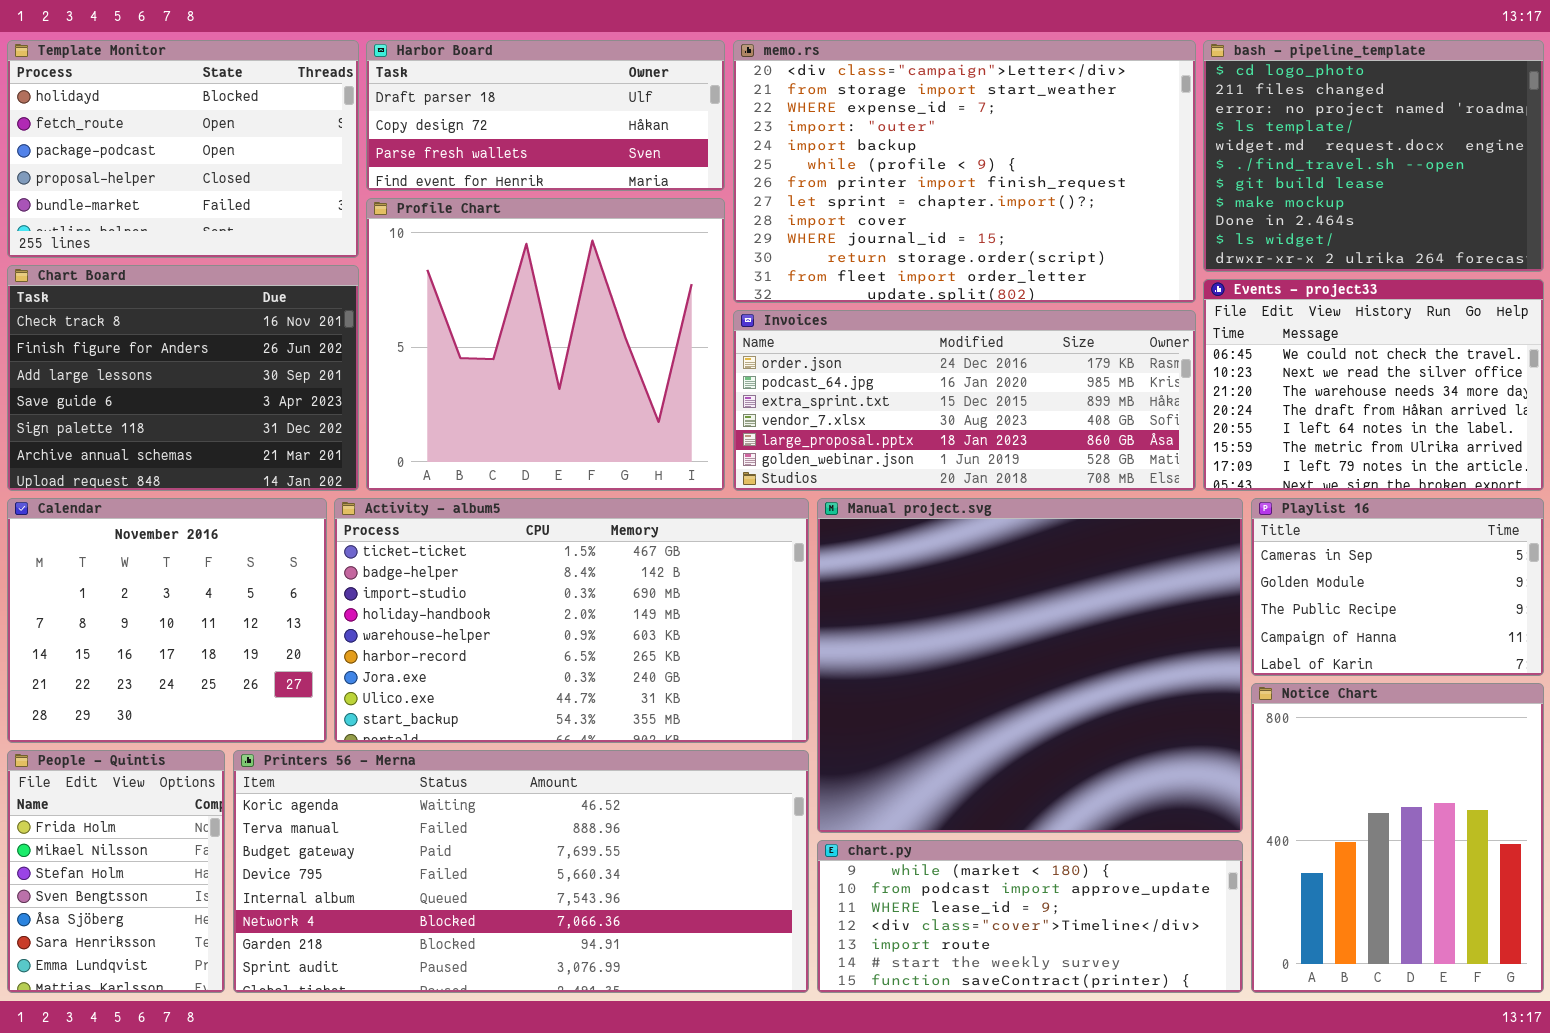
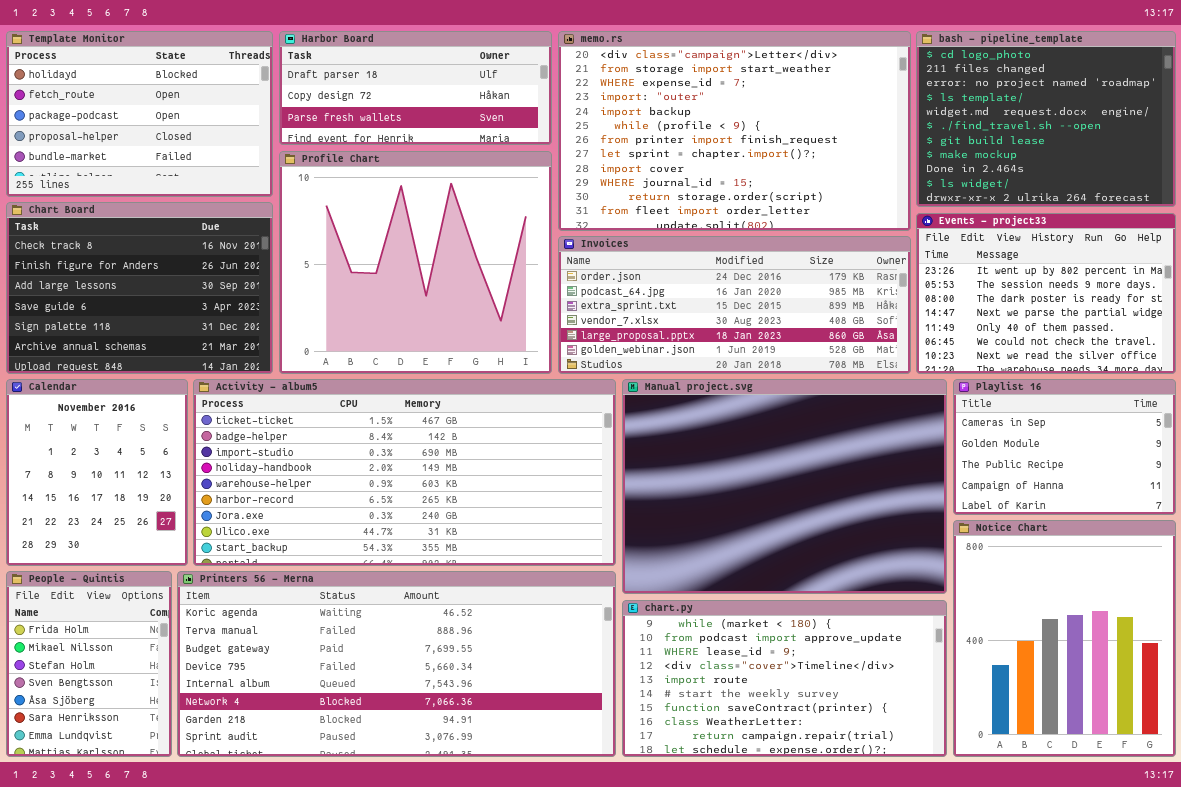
Events - project33: [1203,279,1544,491] -> [916,213,1176,374], scrolled up 5 rows
Calendar: [7,498,327,743] -> [6,379,188,566], resized
Activity - album5: [334,498,809,743] -> [193,379,616,566], resized
Manual project.svg: [817,498,1243,833] -> [622,379,947,594], resized
chart.py: [817,840,1243,993] -> [622,600,947,757], resized

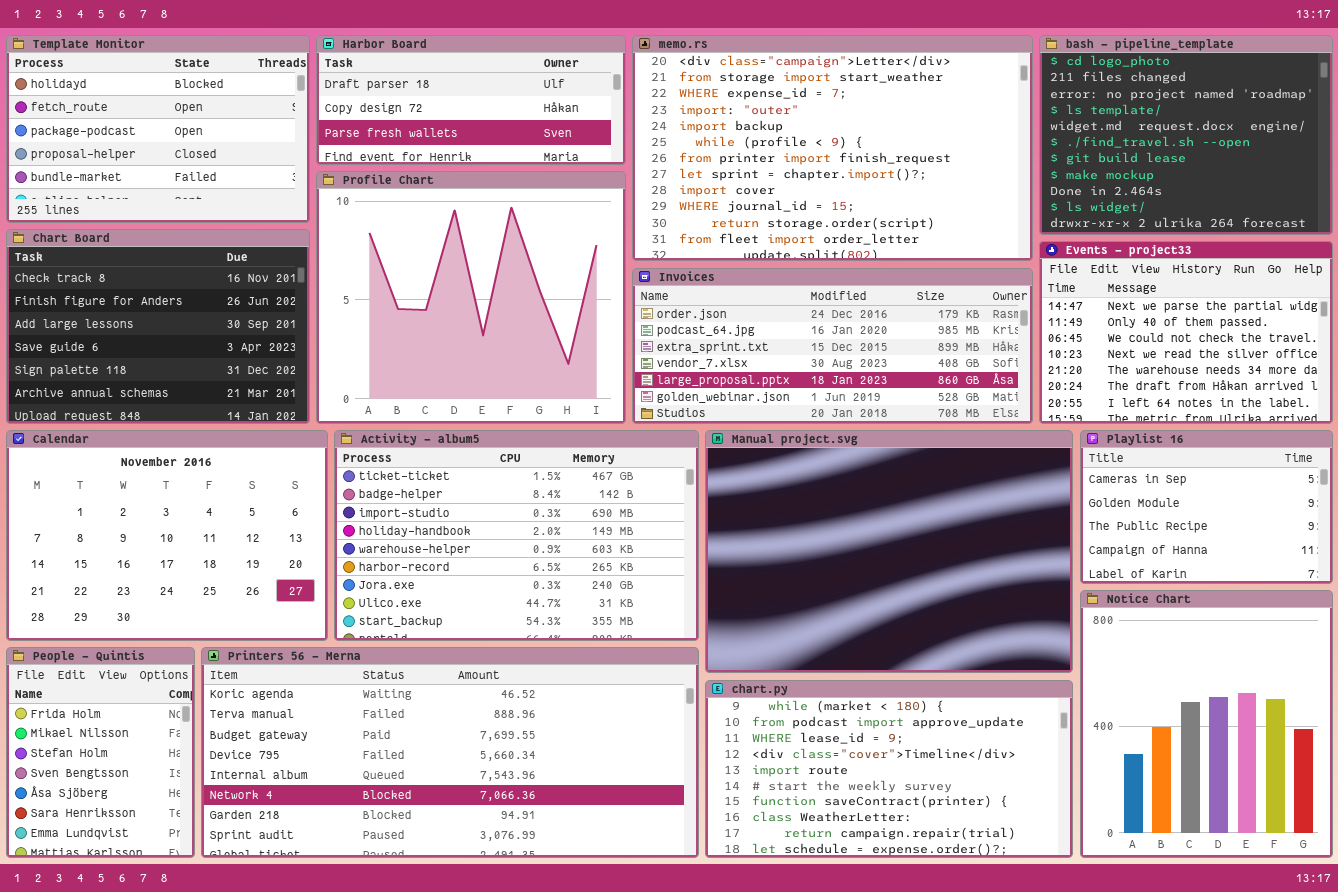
Events - project33: [916,213,1176,374] -> [1039,241,1333,424], scrolled down 3 rows
Calendar: [6,379,188,566] -> [6,430,328,641], resized
Activity - album5: [193,379,616,566] -> [334,430,699,641], resized

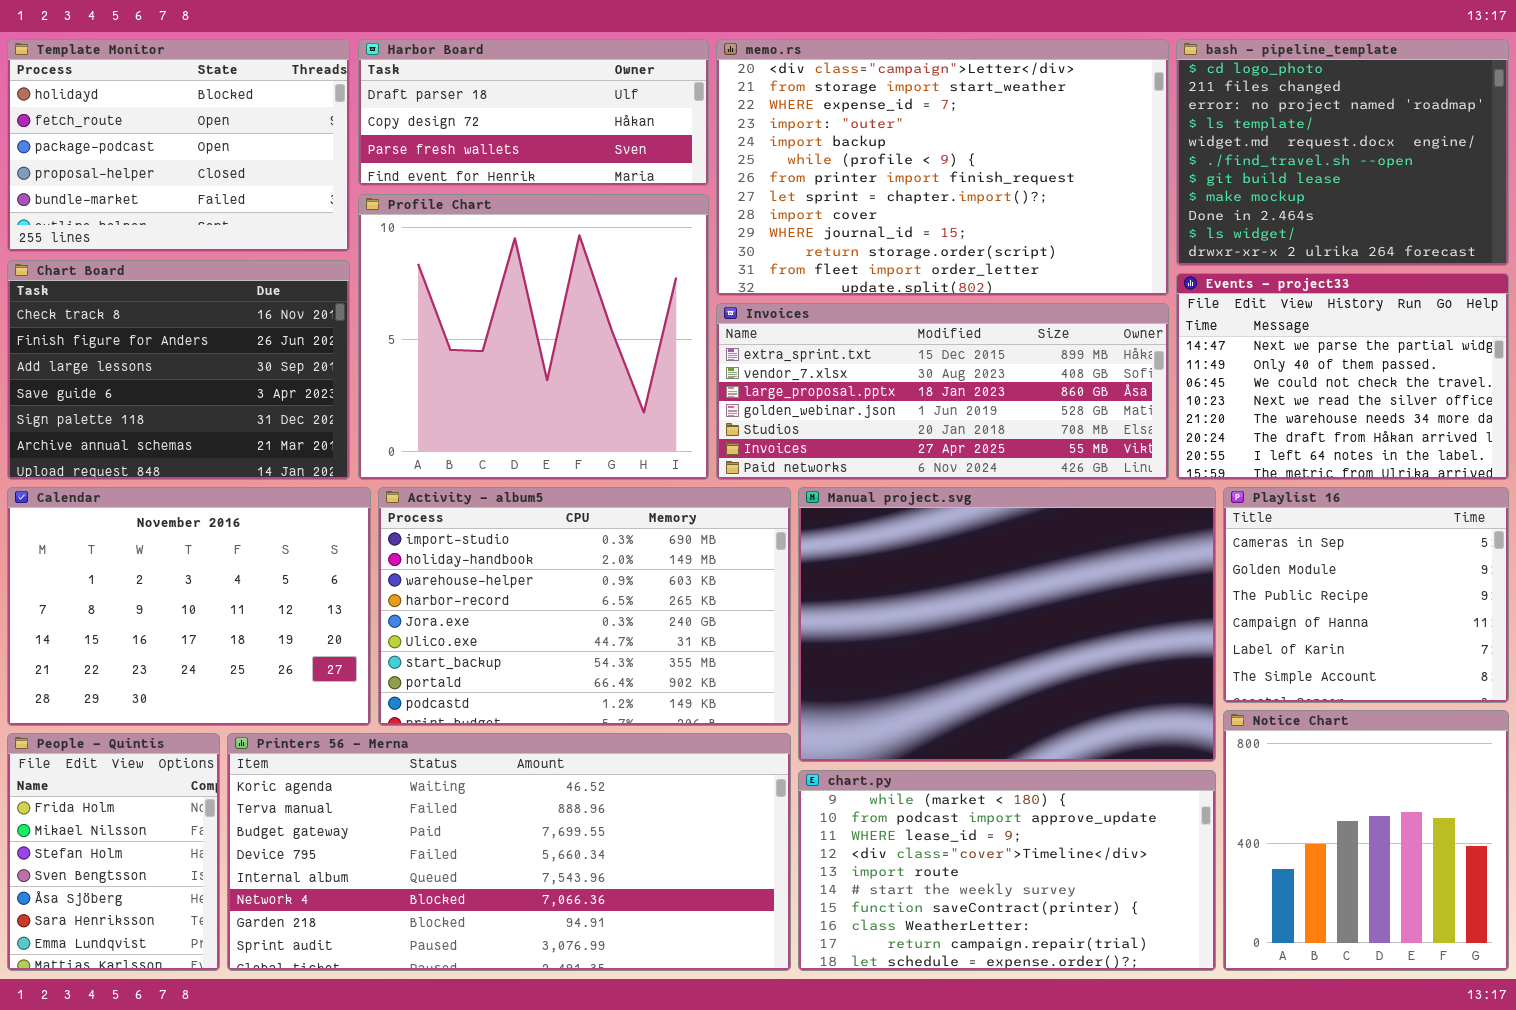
Invoices: [632,268,1033,424] -> [716,303,1169,480], scrolled down 2 rows
Activity - album5: [334,430,699,641] -> [378,487,791,726], scrolled down 2 rows
Playlist 16: [1080,430,1333,584] -> [1223,487,1509,703], resized
Notice Chart: [1080,590,1333,858] -> [1223,710,1509,971], resized

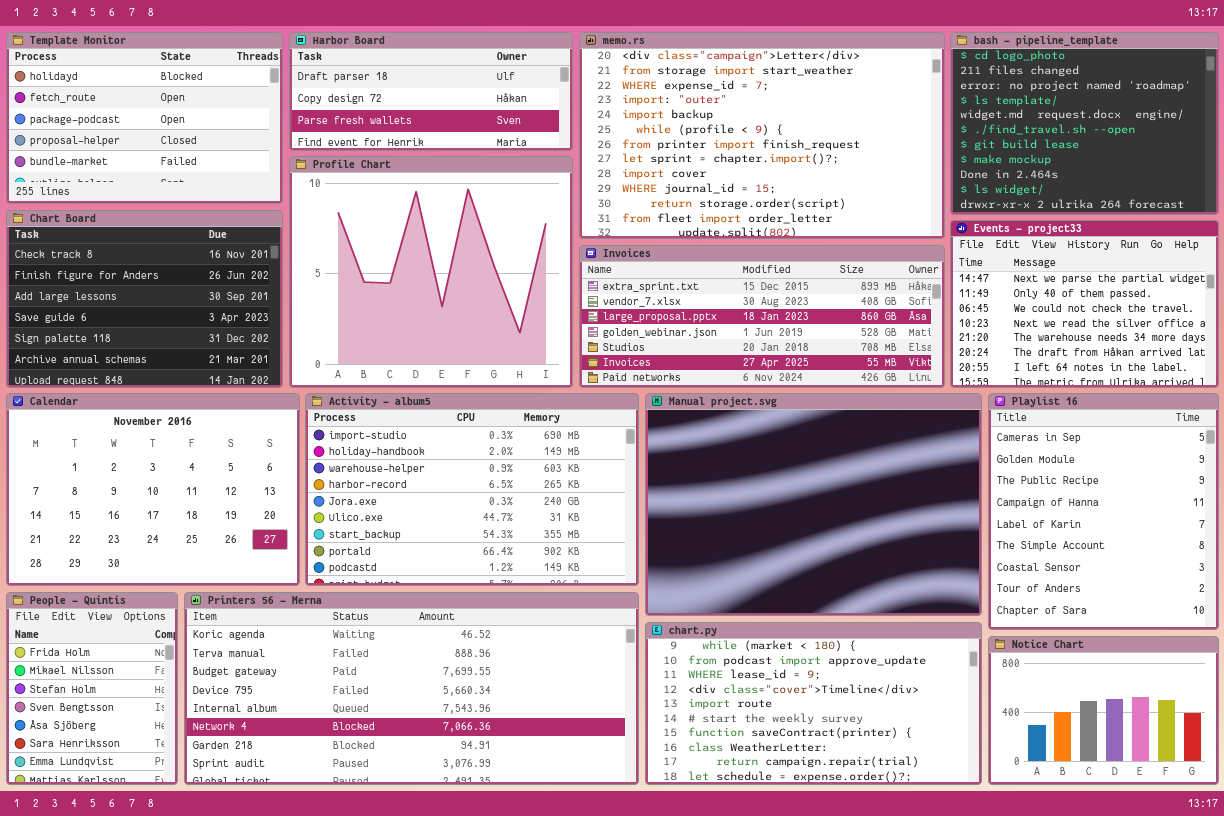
Playlist 16: [1223,487,1509,703] -> [988,393,1219,630], resized
Notice Chart: [1223,710,1509,971] -> [988,636,1219,785], resized

